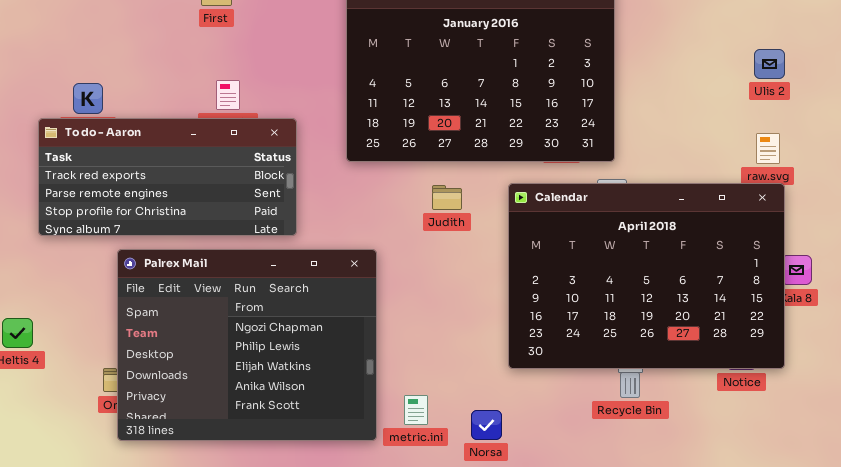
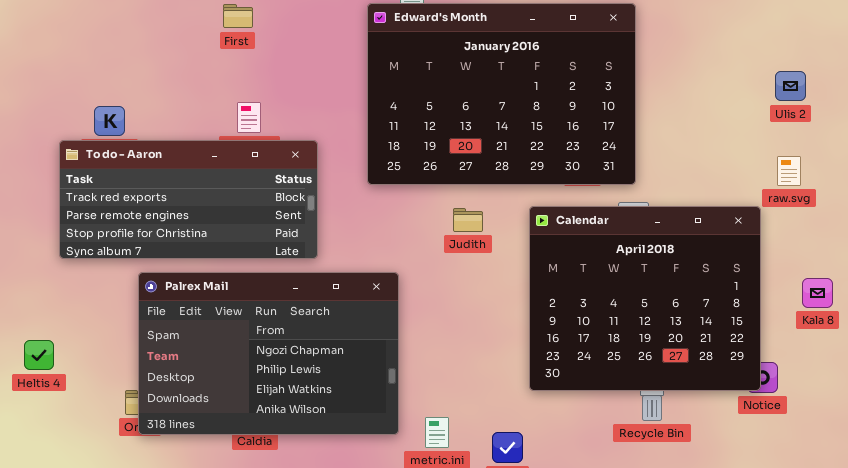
Calendar: [508,183,785,369] -> [529,206,761,391], resized
Palrex Mail: [117,249,377,441] -> [138,272,399,435], resized

